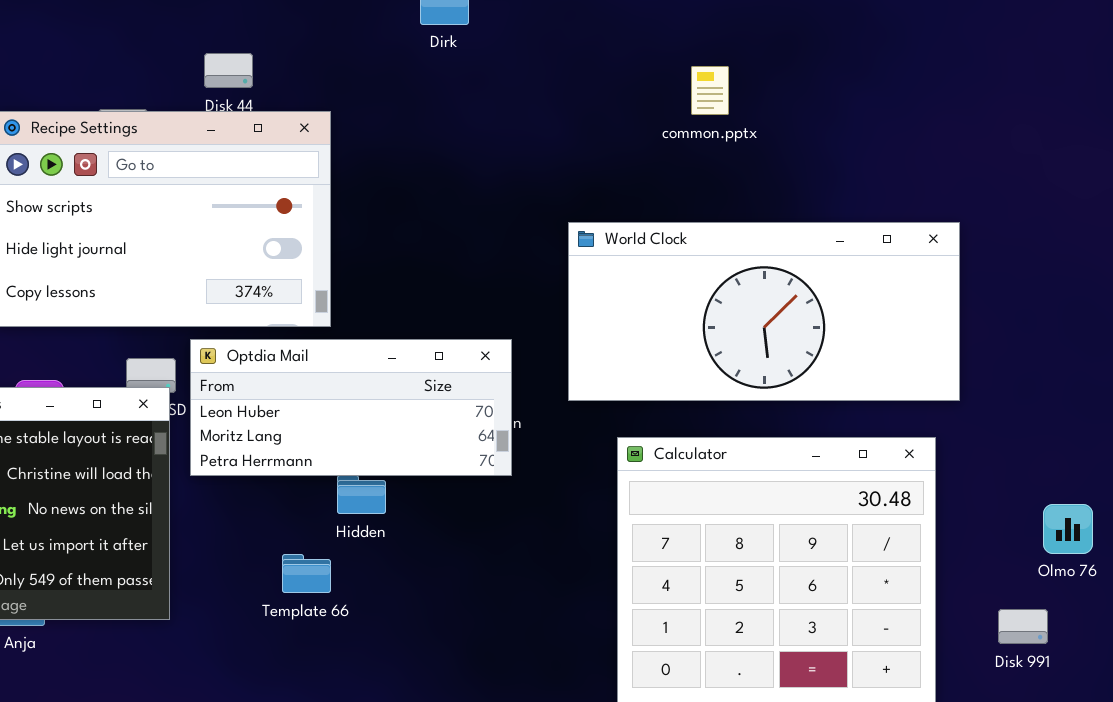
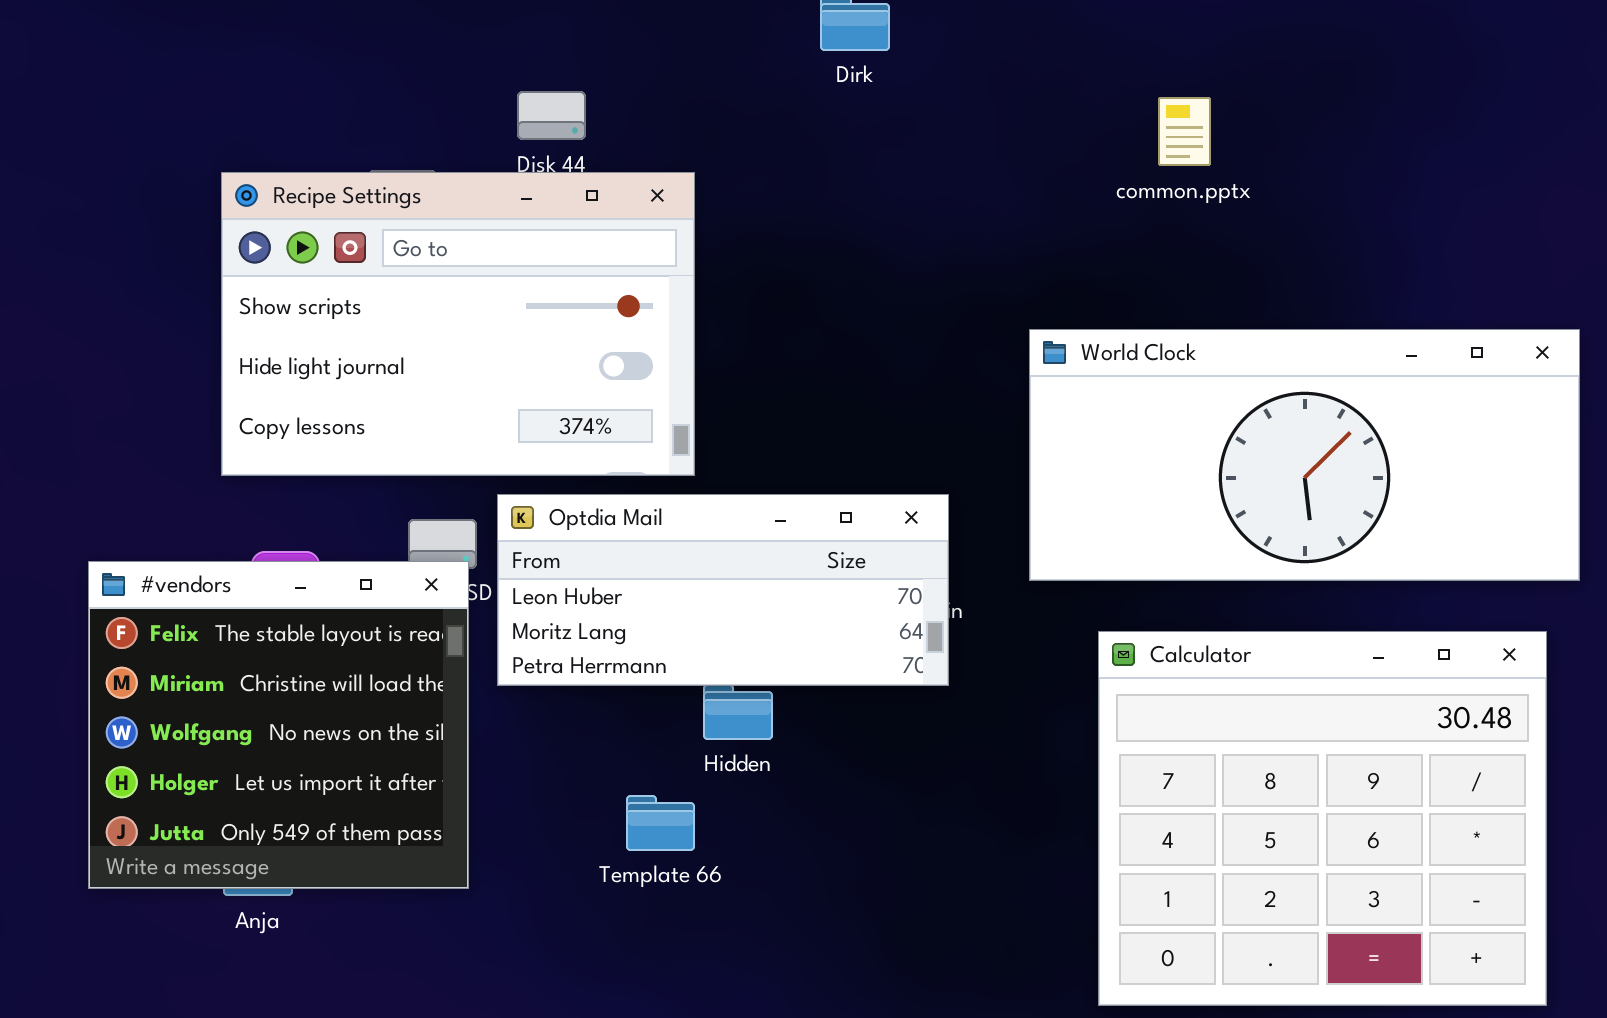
common.pptx: [691,66,729,115] -> [1158,97,1211,166], moved

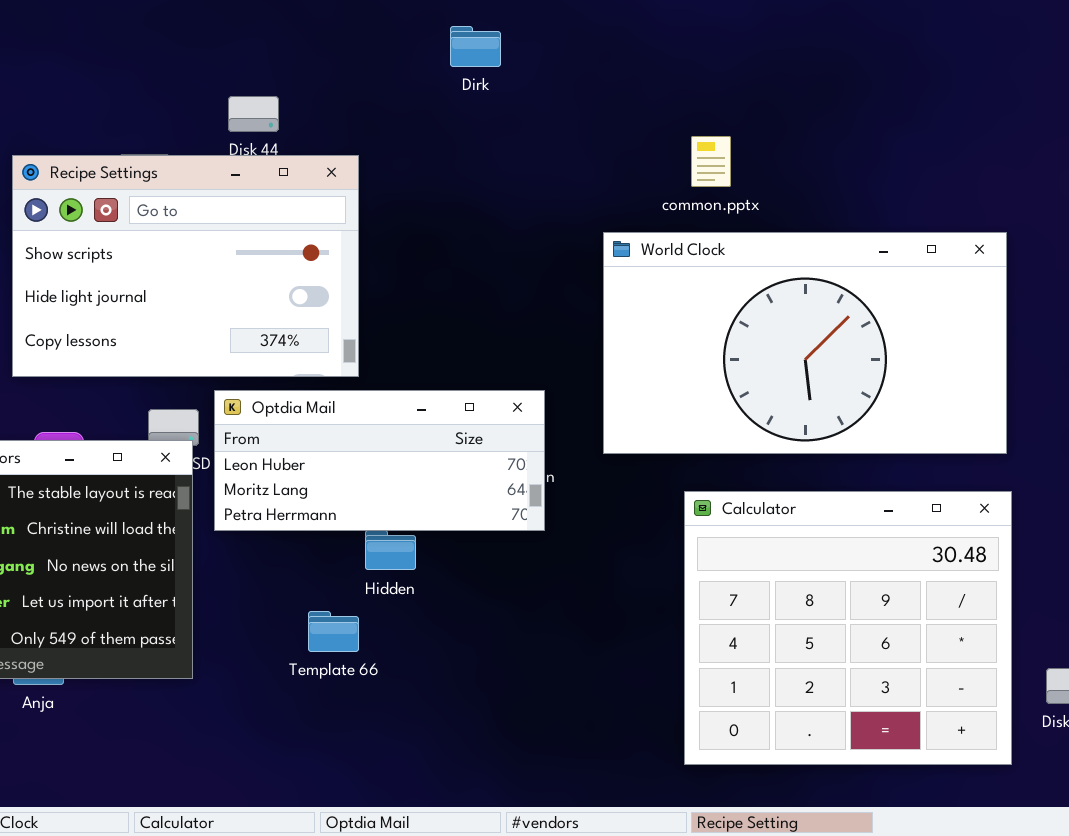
common.pptx: [1158,97,1211,166] -> [691,136,731,187], moved
World Clock: [1029,329,1580,581] -> [603,232,1007,454], resized
Calculator: [1098,631,1547,1006] -> [684,491,1012,765], moved

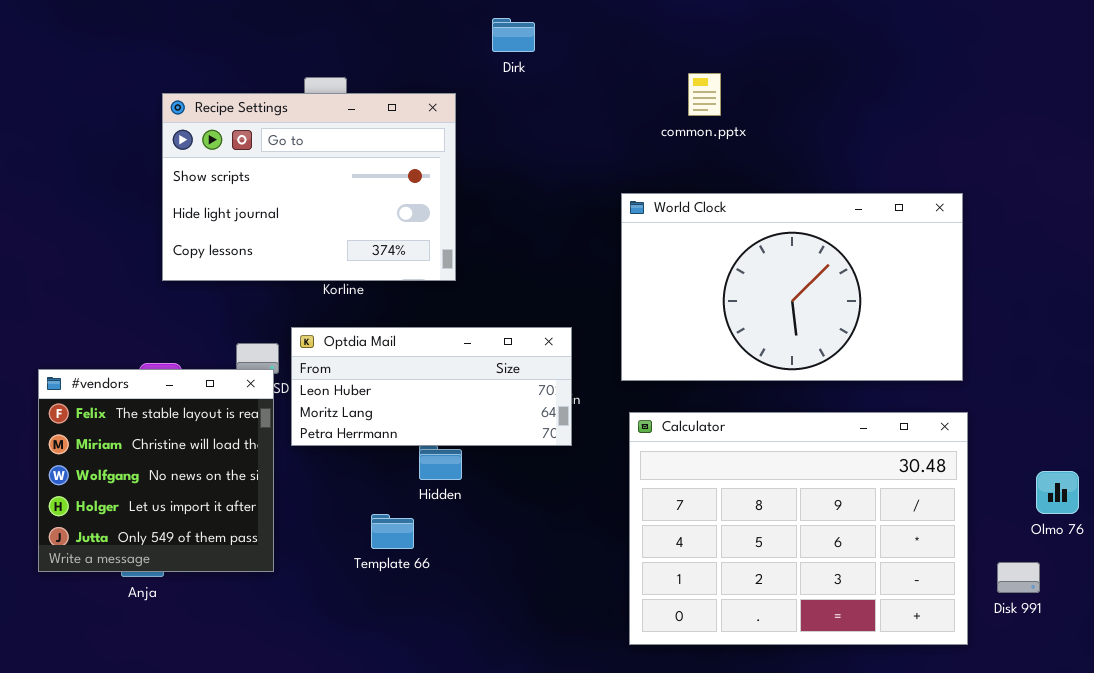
common.pptx: [691,136,731,187] -> [688,73,721,116], moved
Recipe Settings: [12,155,359,377] -> [162,93,456,281], moved
Calculator: [684,491,1012,765] -> [629,412,968,645], resized

